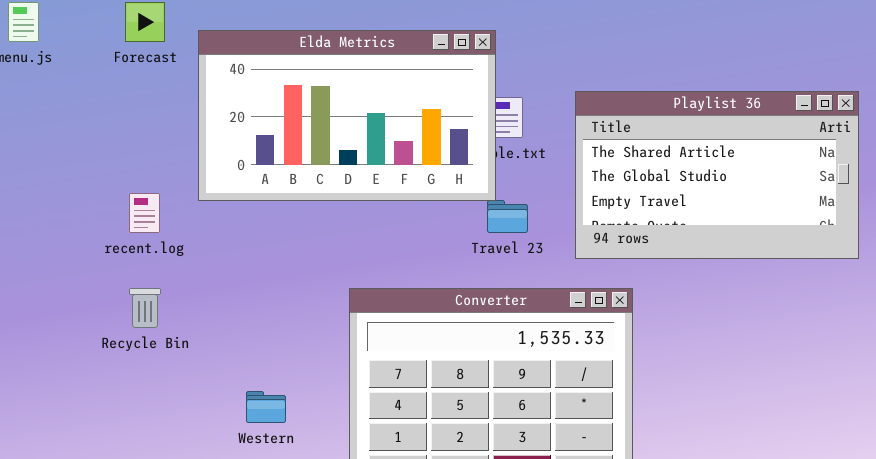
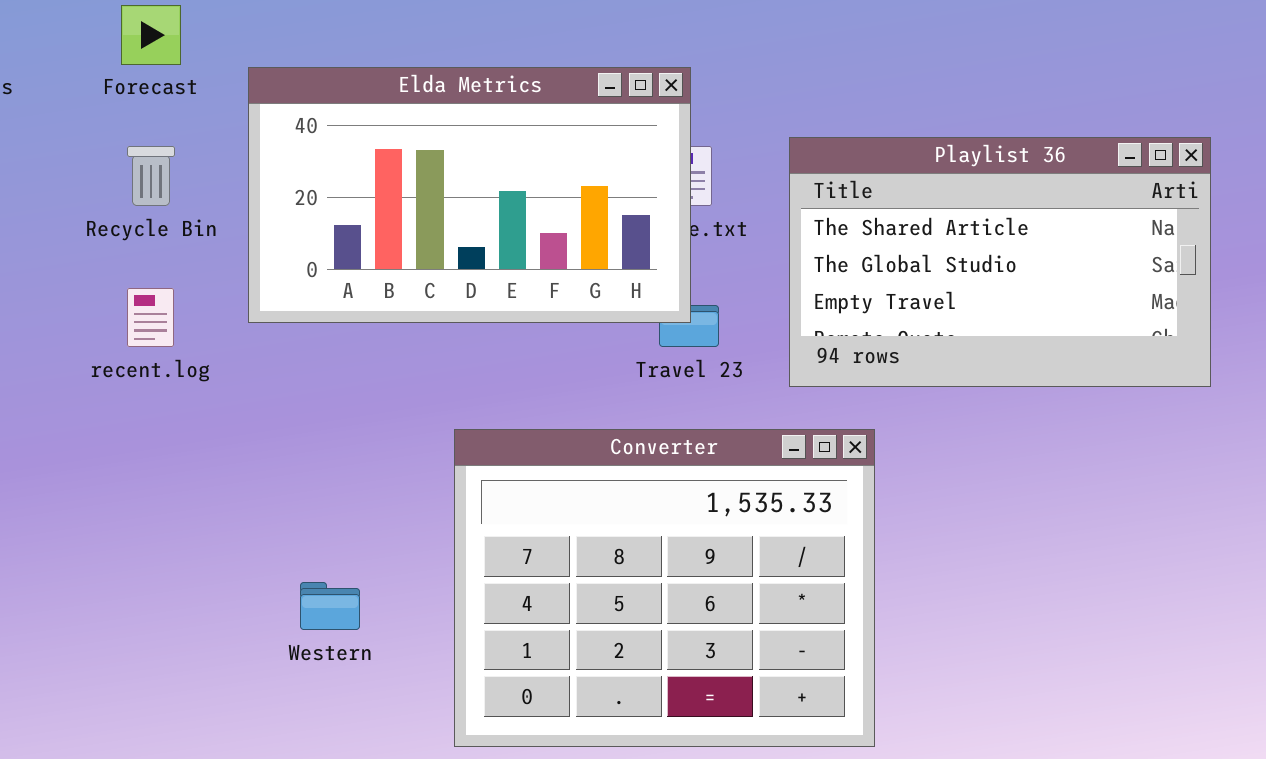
Elda Metrics: [198,30,496,201] -> [248,67,691,323], moved
Recycle Bin: [129,288,161,328] -> [127,146,175,206], moved

